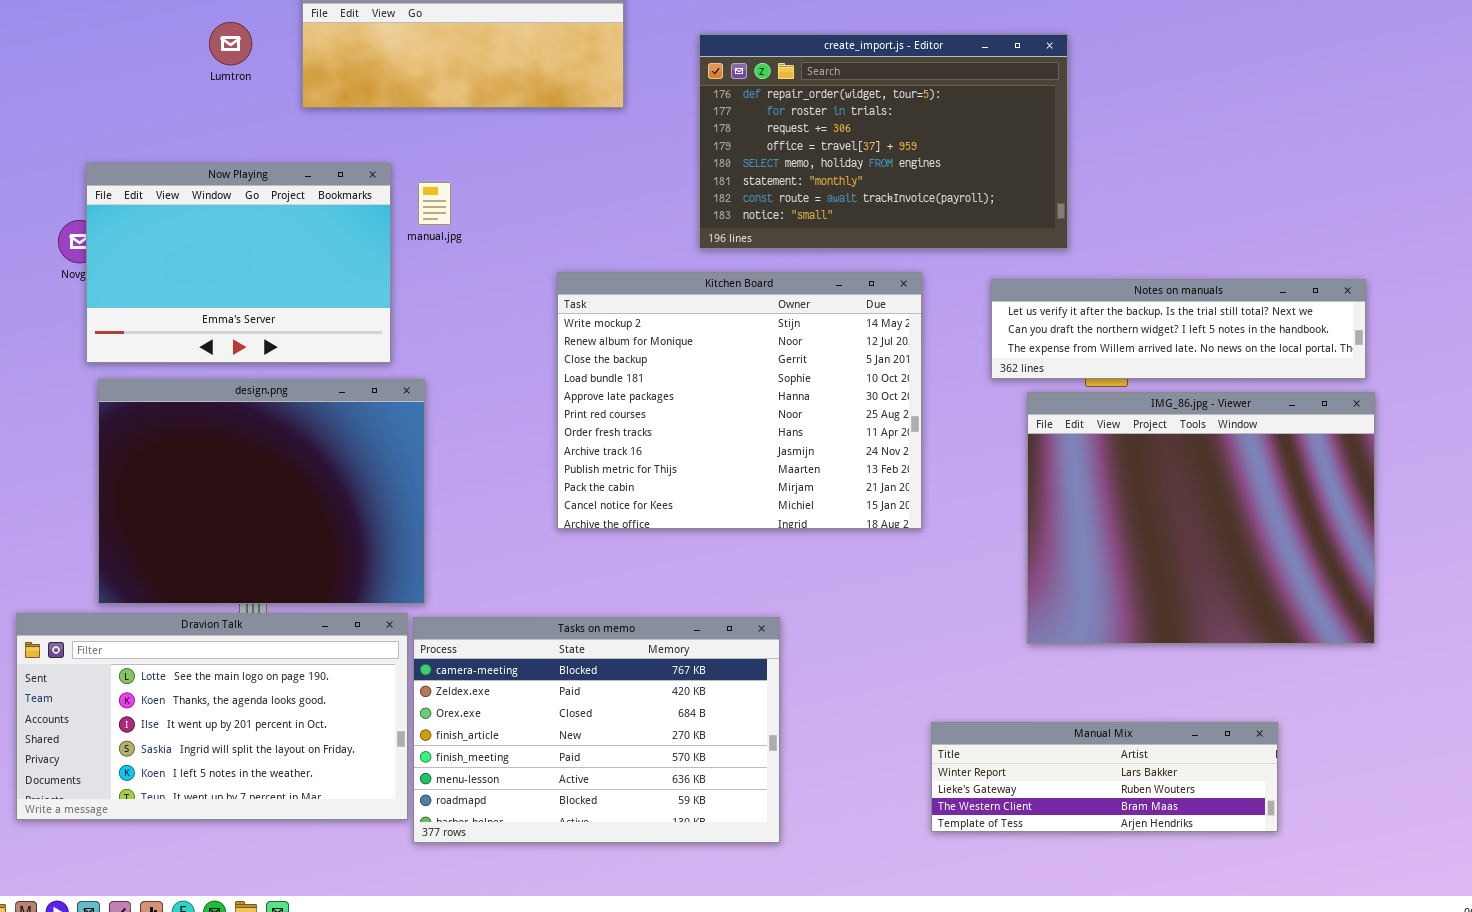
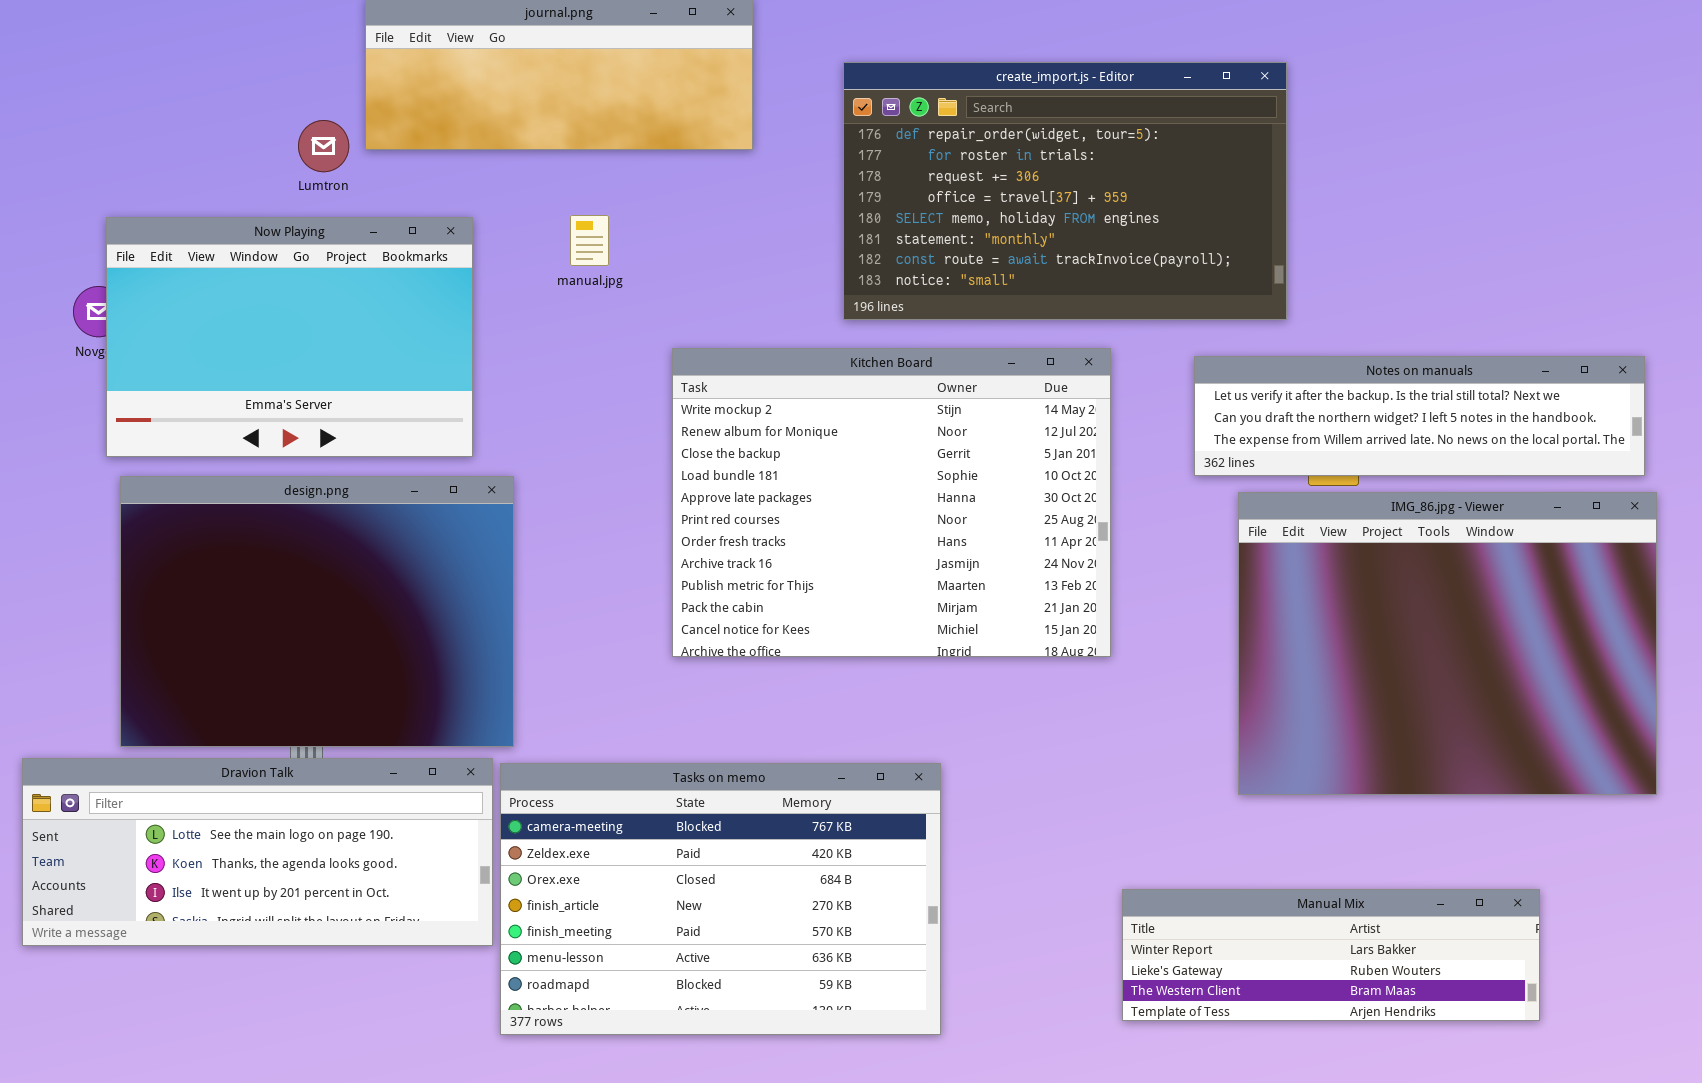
Lumtron: [209,22,252,65] -> [298,120,349,172], moved
manual.jpg: [418,182,451,225] -> [570,215,609,266], moved
Dravion Talk: [16,613,408,820] -> [22,758,493,946], resized

